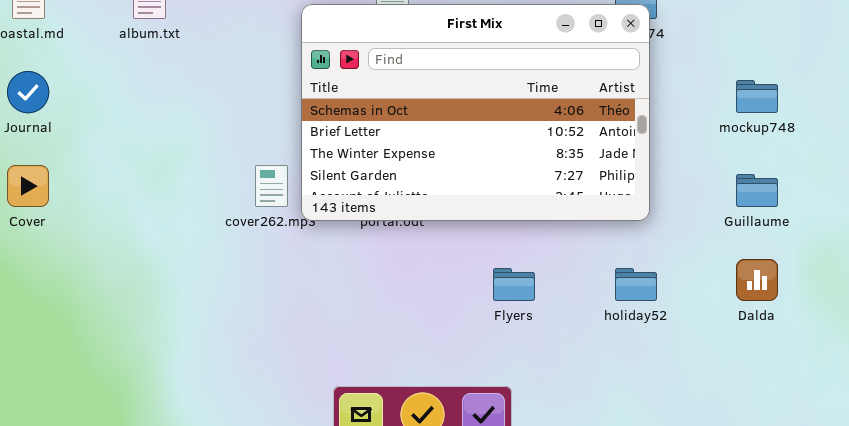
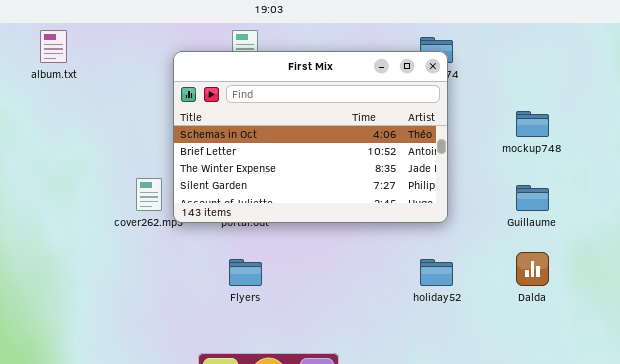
Flyers: [493,268,535,301] -> [229,259,262,286], moved

